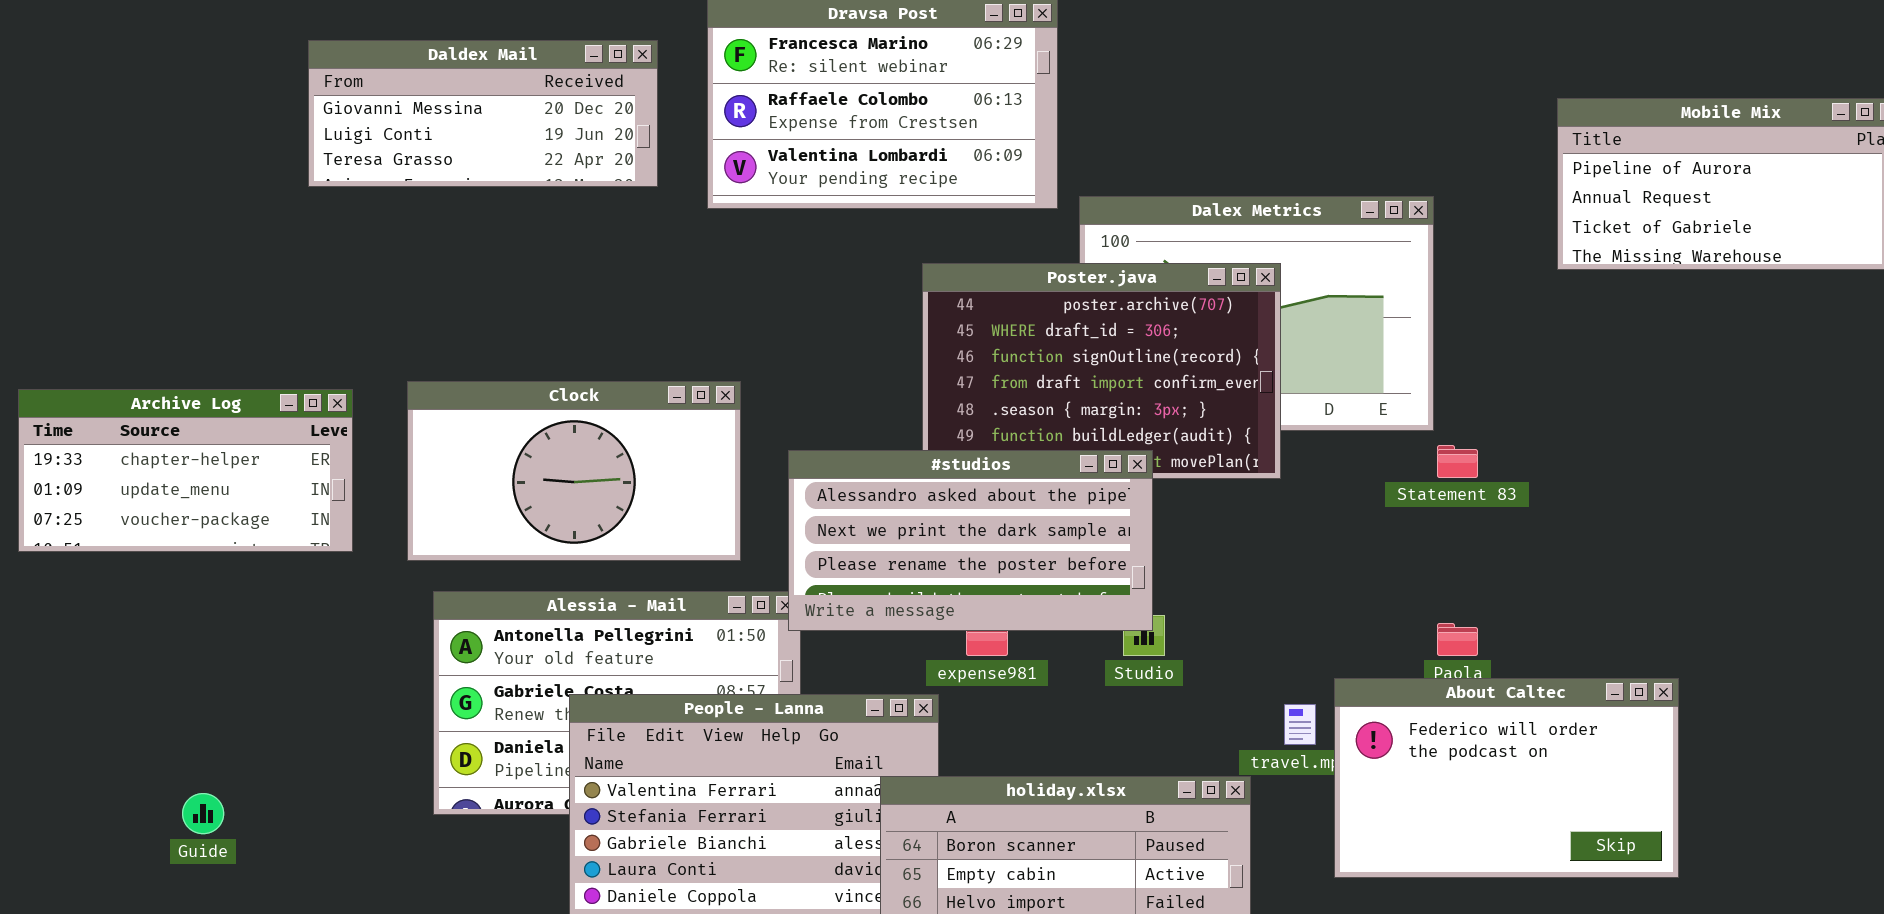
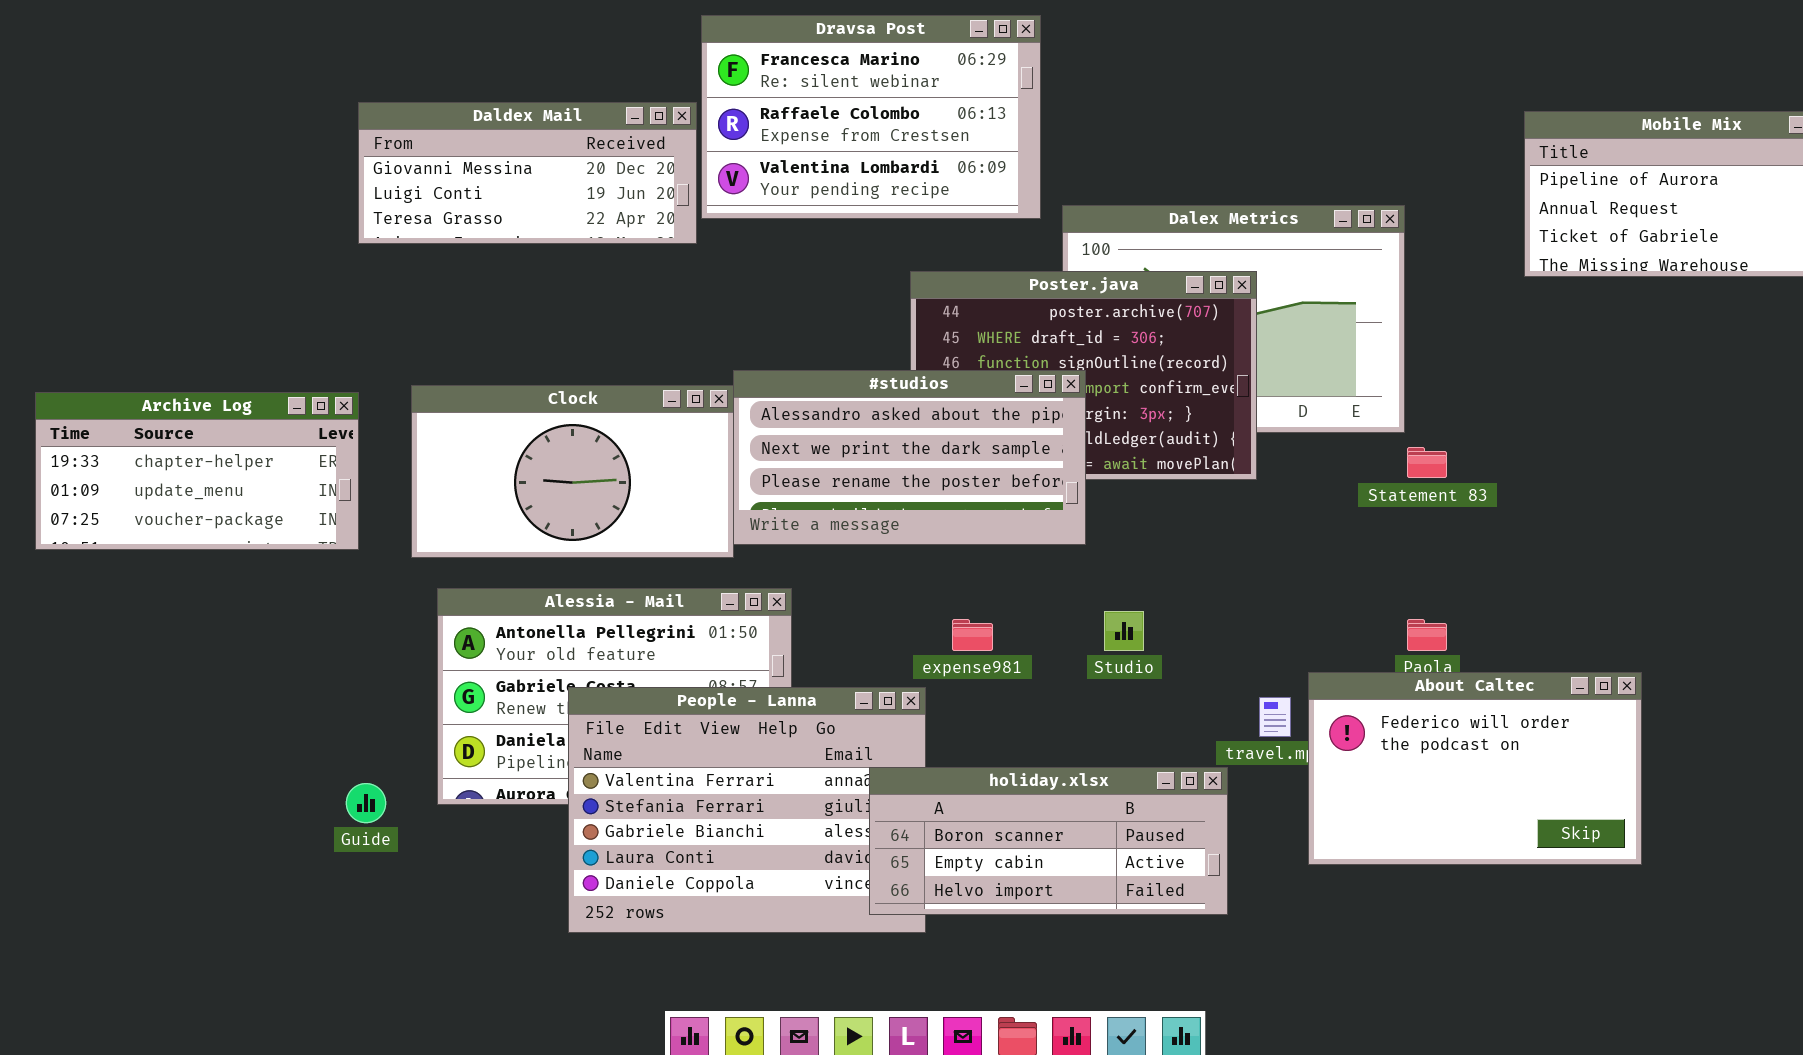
Daldex Mail: [308,40,658,187] -> [358,102,697,244], moved
#studios: [788,450,1153,631] -> [733,370,1086,545], moved
Guide: [182,793,224,834] -> [346,783,386,823], moved

